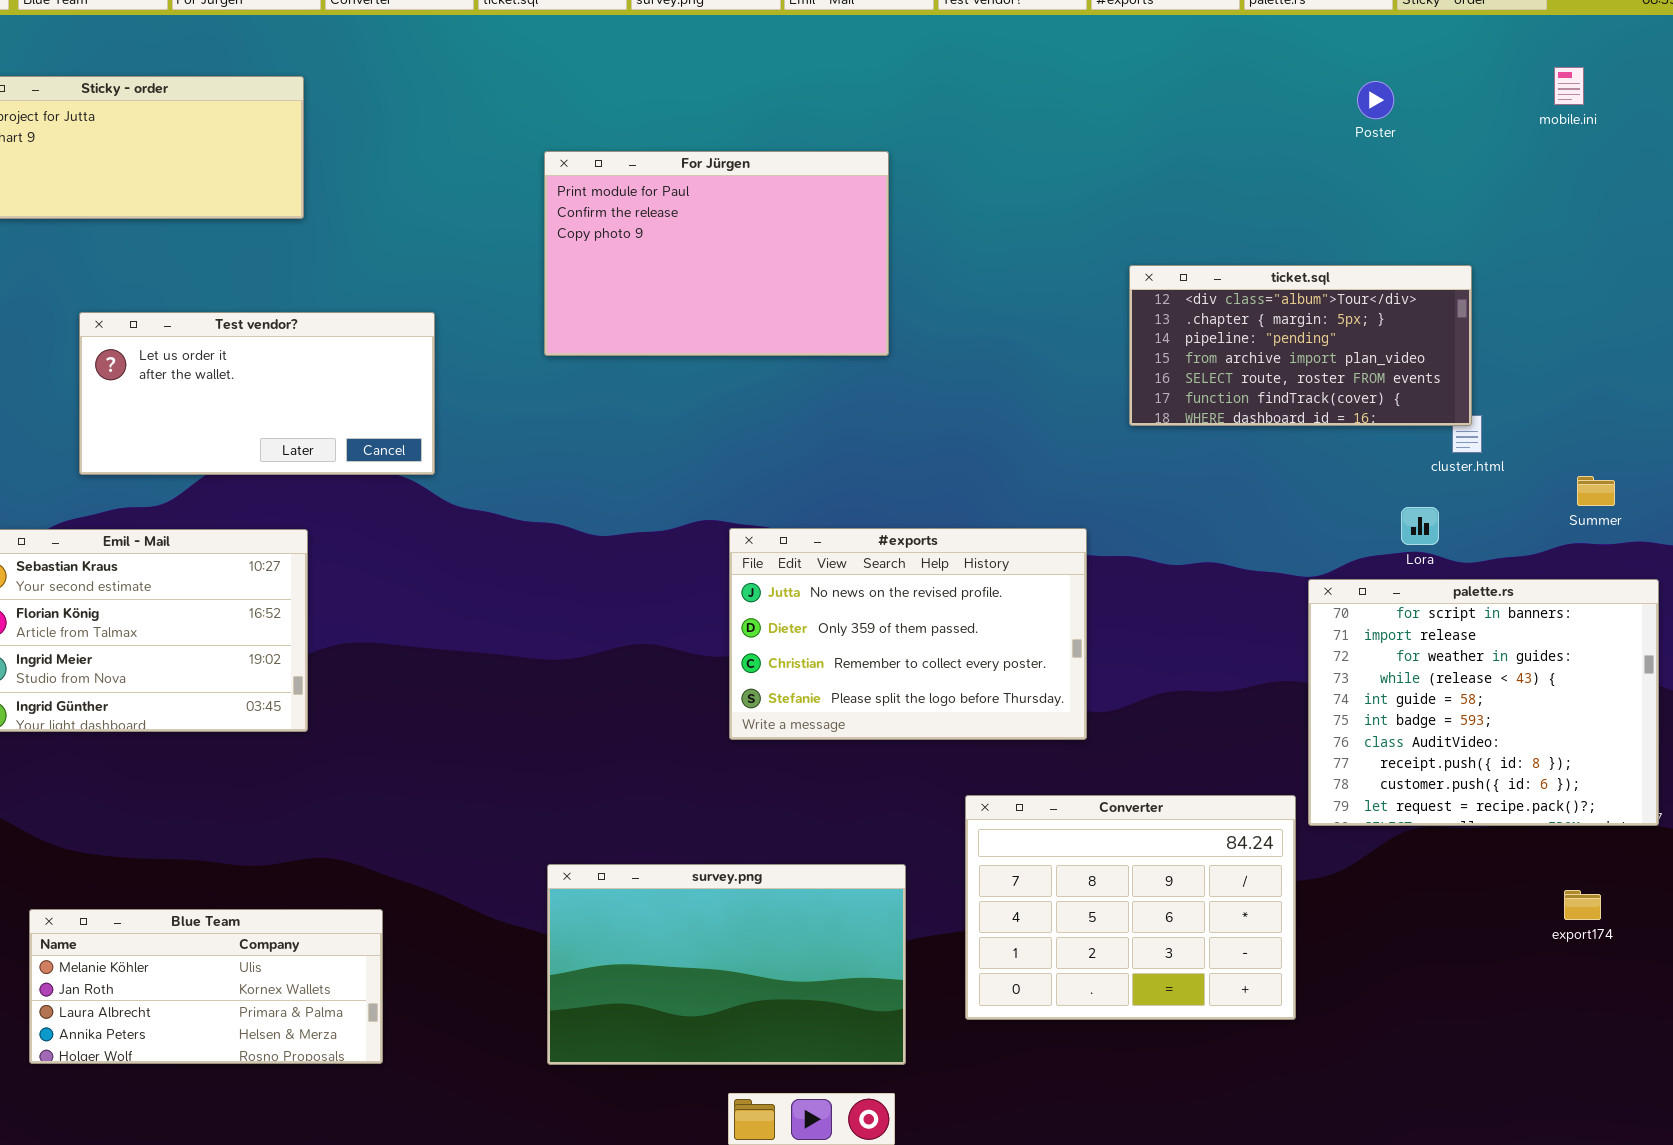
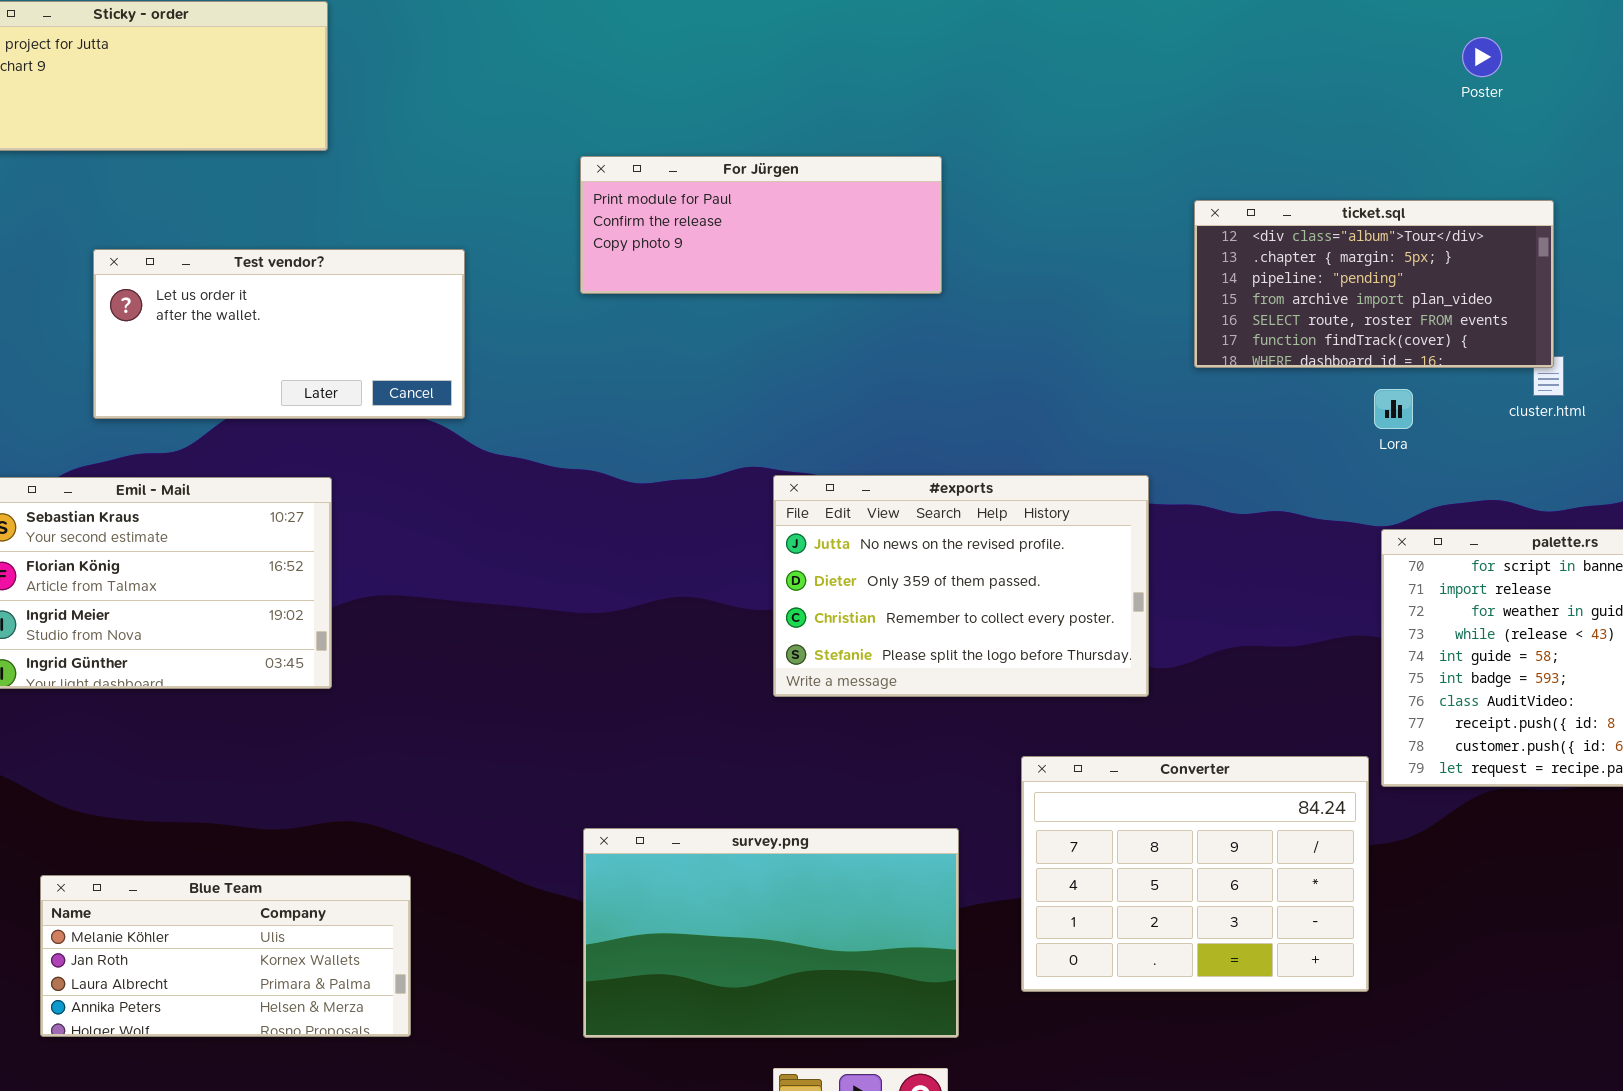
Poster: [1357,81,1394,119] -> [1462,37,1502,77], moved
For Jürgen: [544,151,889,356] -> [580,156,942,294], resized
Lora: [1401,507,1439,545] -> [1374,389,1413,429], moved

